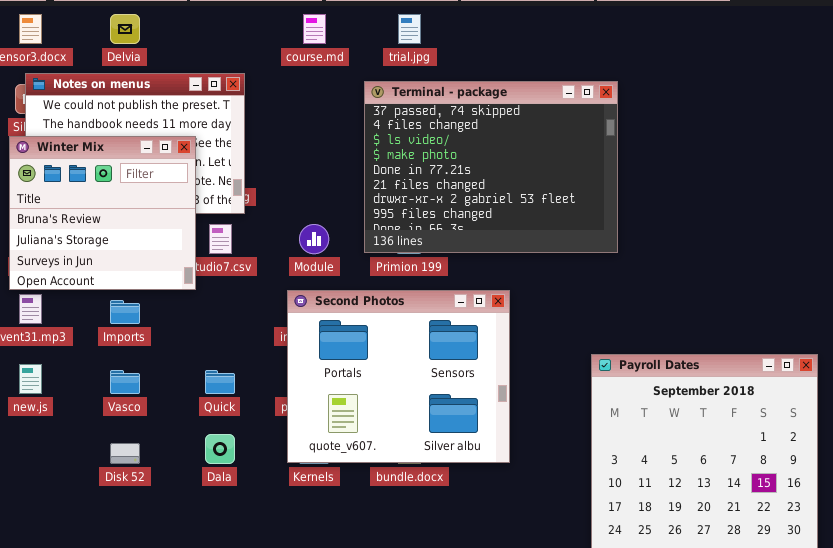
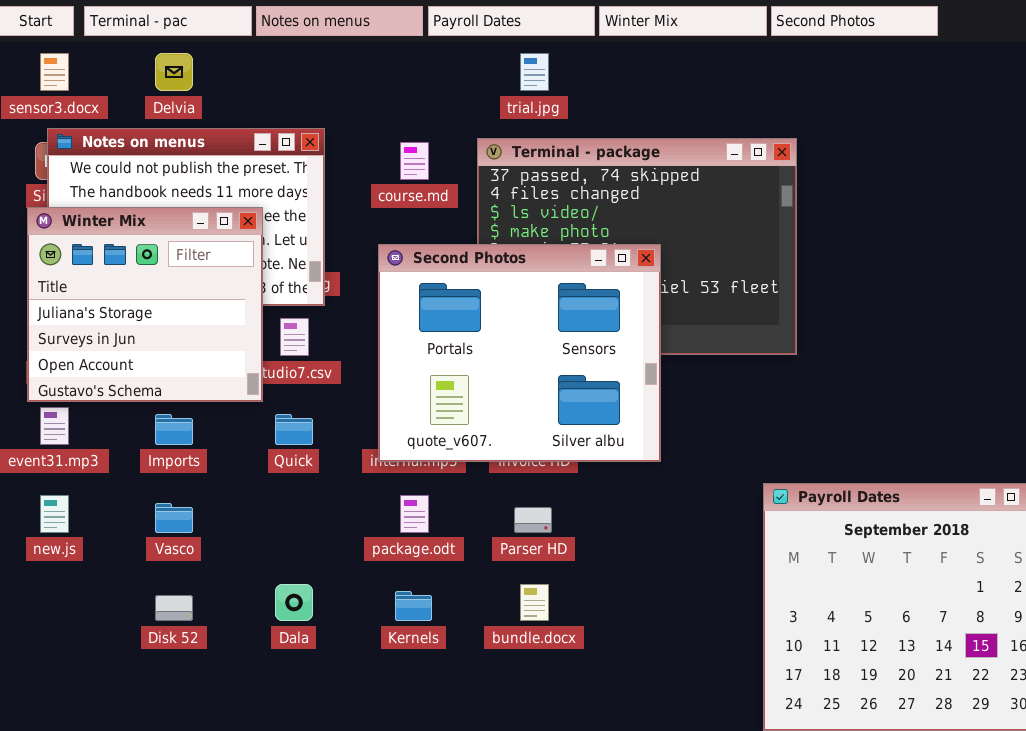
course.md: [303,14,326,44] -> [400,142,429,180], moved
Winter Mix: [9,136,196,290] -> [27,207,263,402], scrolled down 1 row
Second Photos: [287,290,510,463] -> [378,244,661,462], moved
Quick: [205,370,235,394] -> [275,414,313,445], moved

